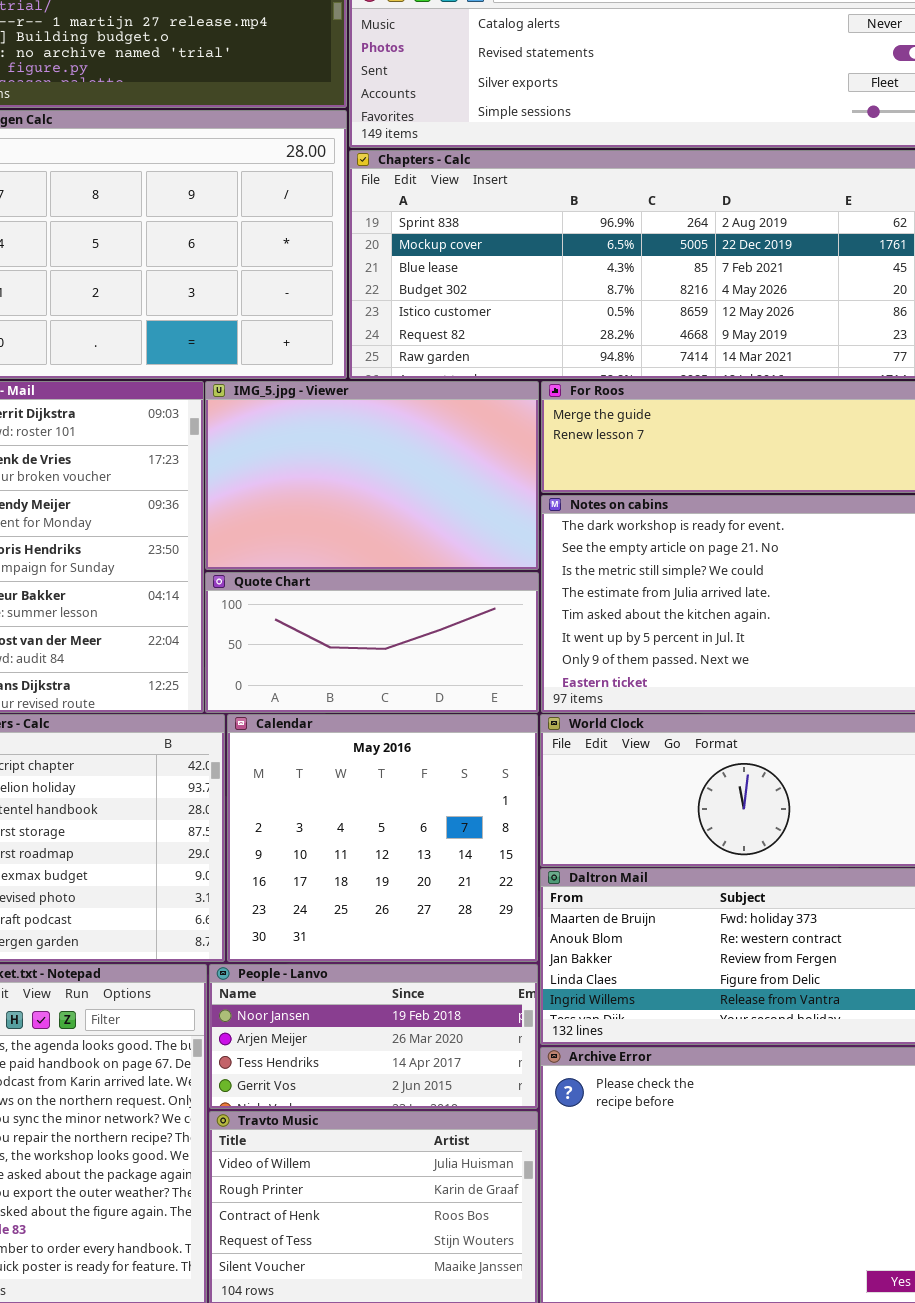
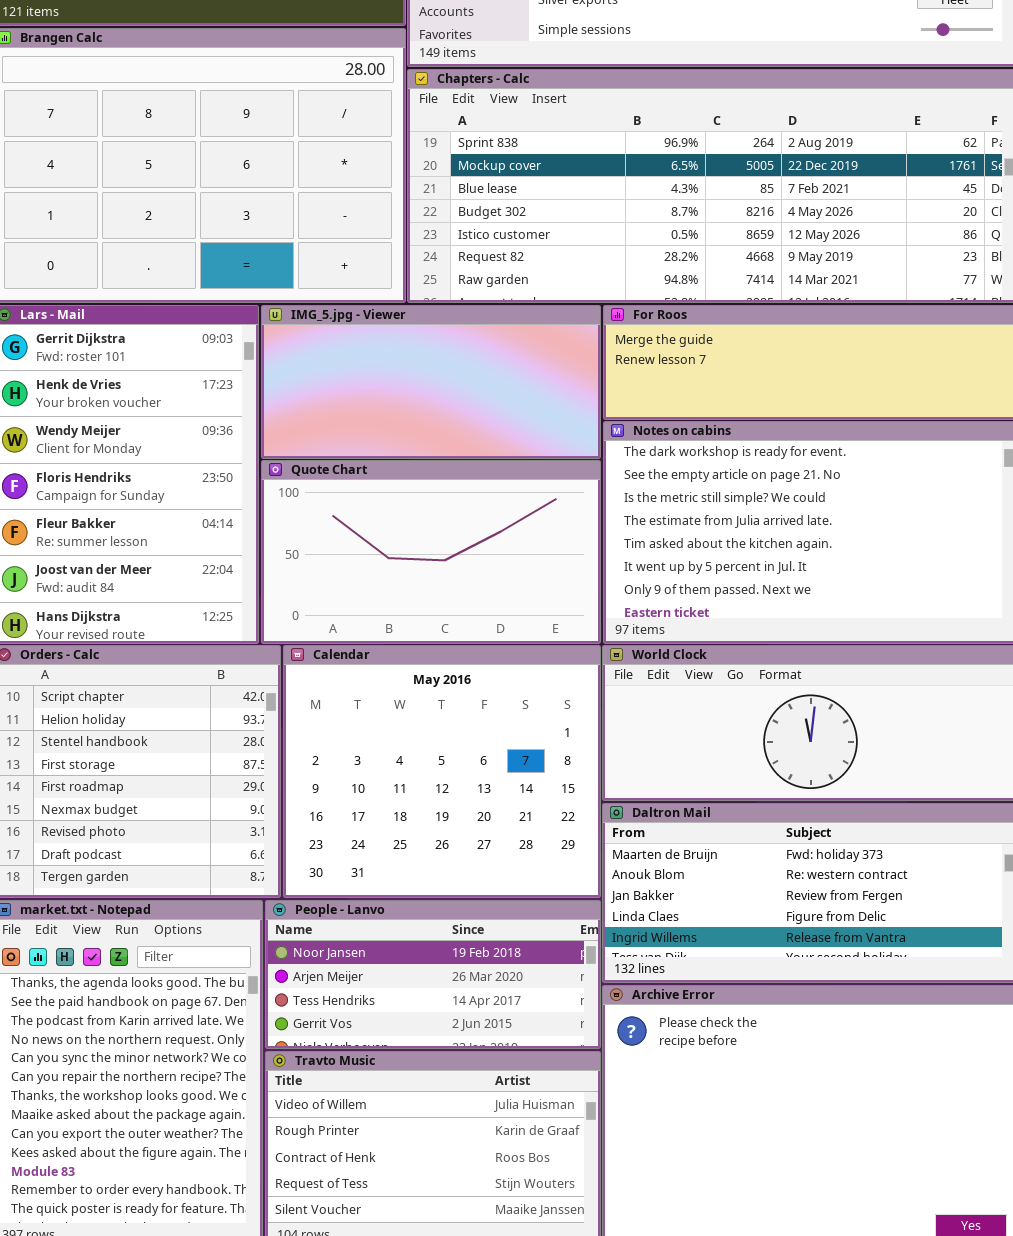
IMG_5.jpg - Viewer: [205,381,539,570] -> [261,305,601,459], resized
Quote Chart: [205,572,539,713] -> [261,460,601,644], resized

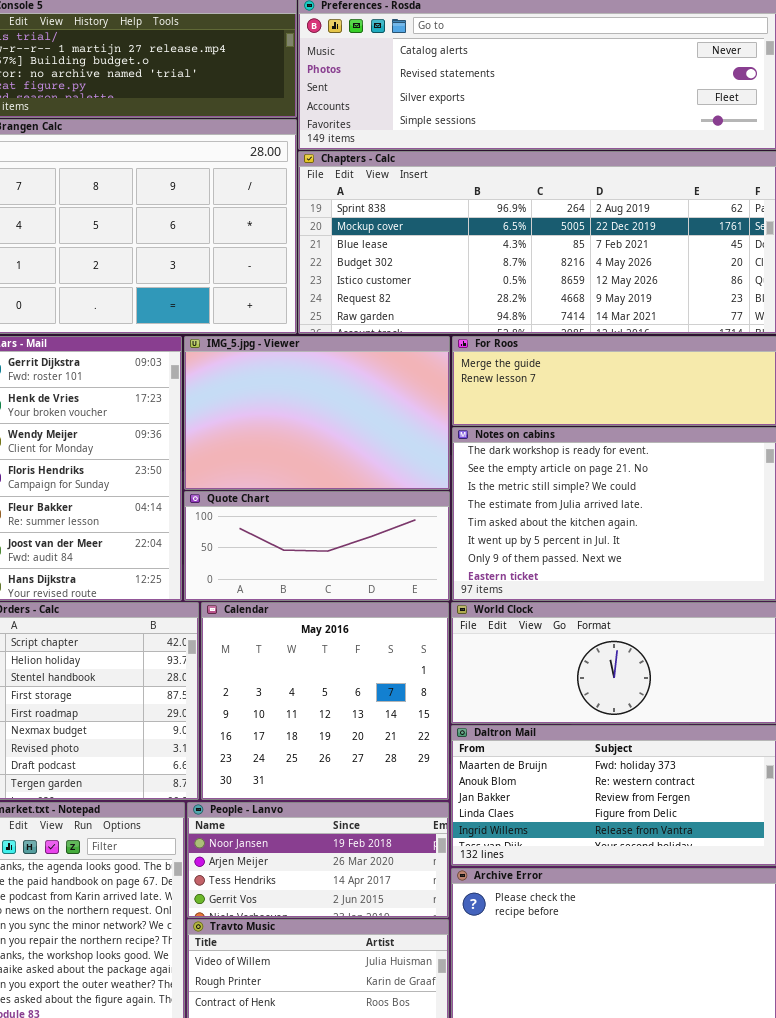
IMG_5.jpg - Viewer: [261,305,601,459] -> [184,336,450,490], resized
Quote Chart: [261,460,601,644] -> [184,491,450,601], resized

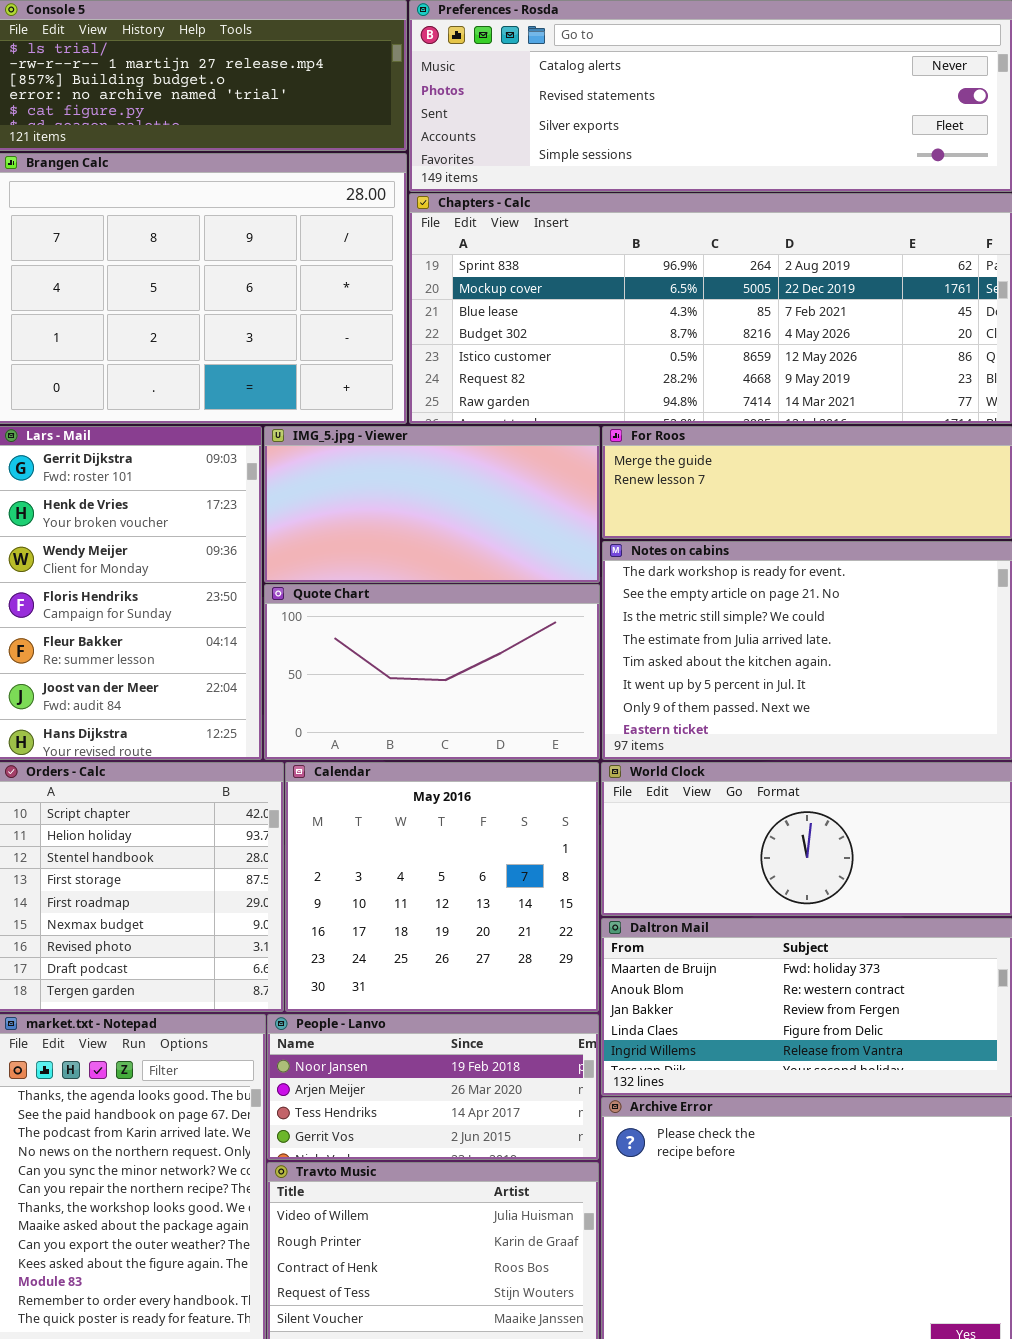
IMG_5.jpg - Viewer: [184,336,450,490] -> [264,426,600,583], resized
Quote Chart: [184,491,450,601] -> [264,584,600,760], resized

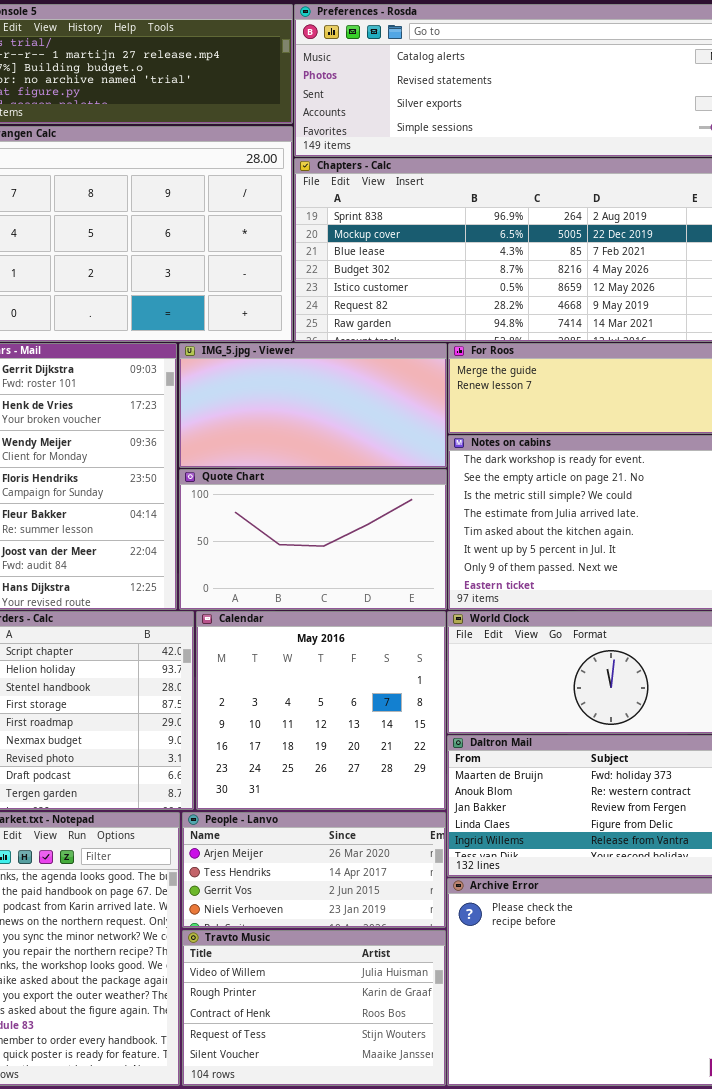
People - Lanvo: [267,1014,599,1160] -> [182,812,446,928], scrolled down 1 row

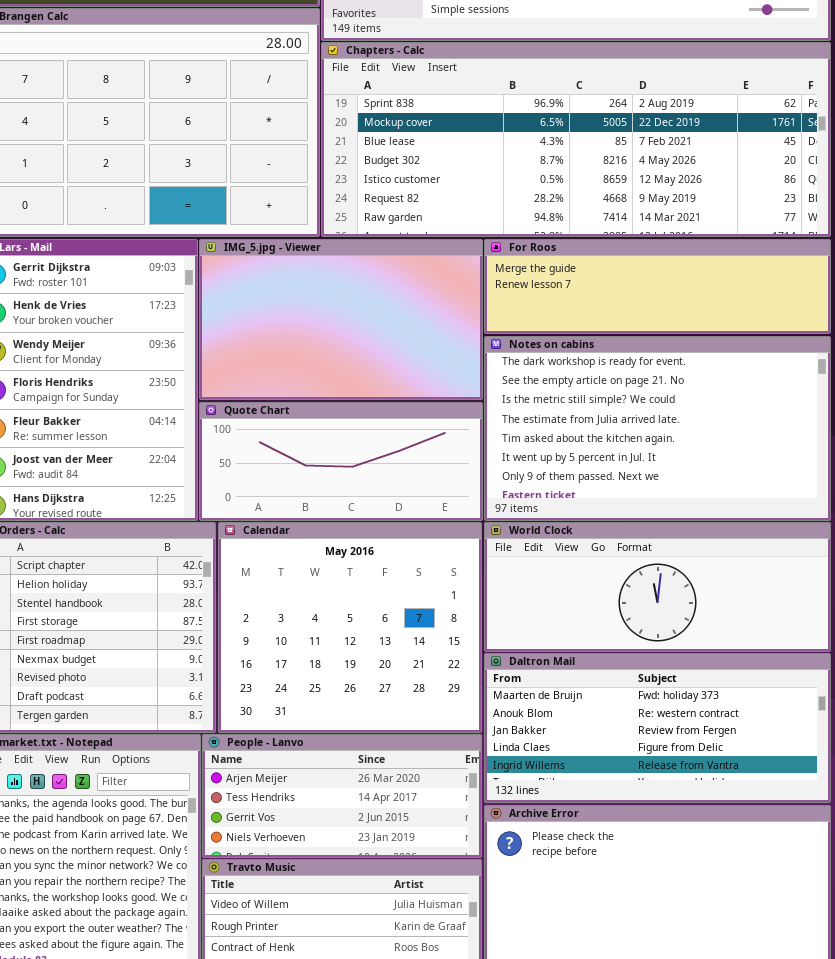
IMG_5.jpg - Viewer: [179,343,447,468] -> [199,239,483,400], resized
Quote Chart: [179,469,447,610] -> [199,402,483,521], resized

